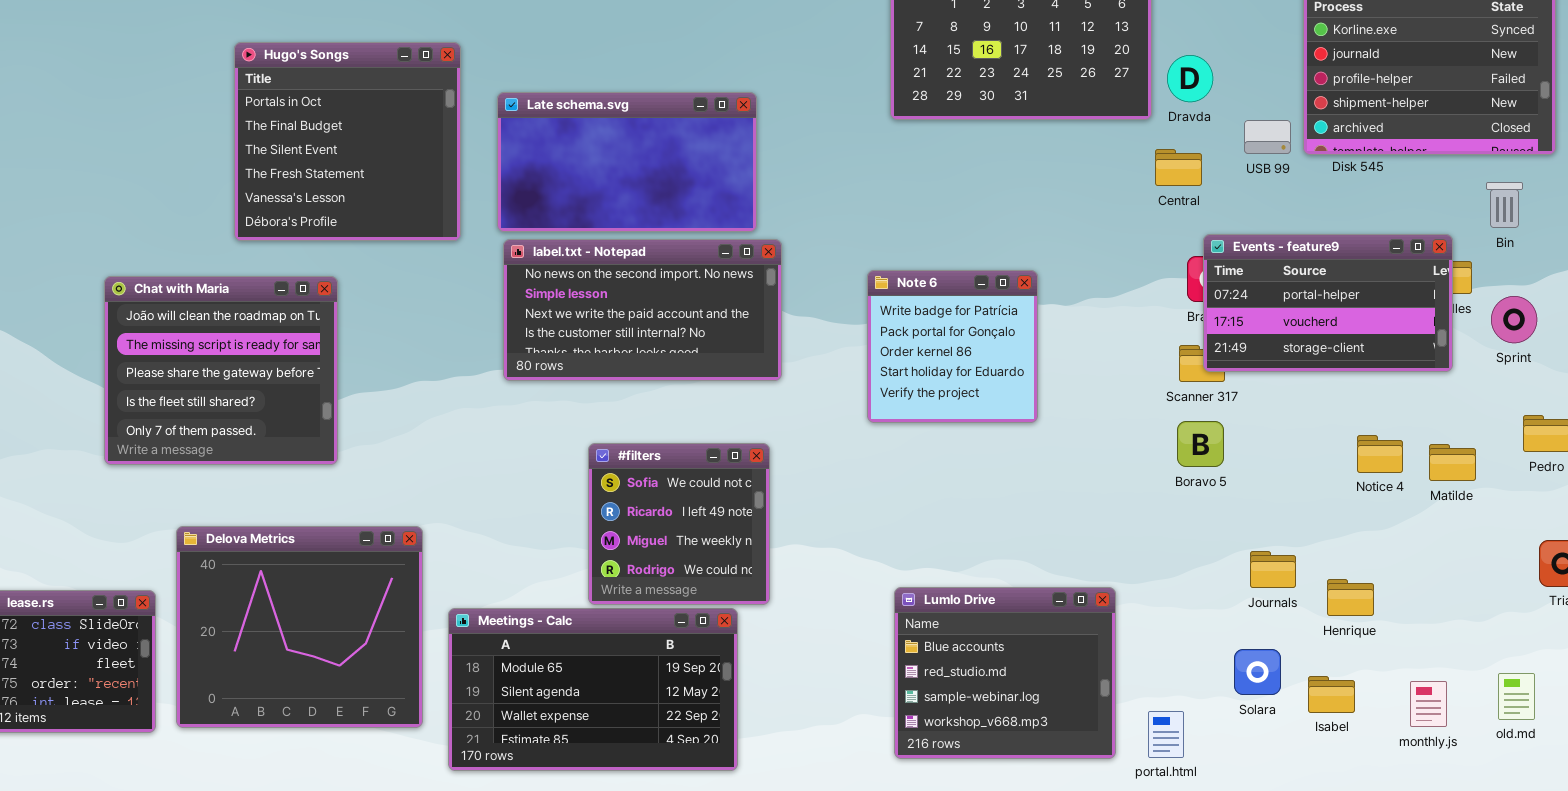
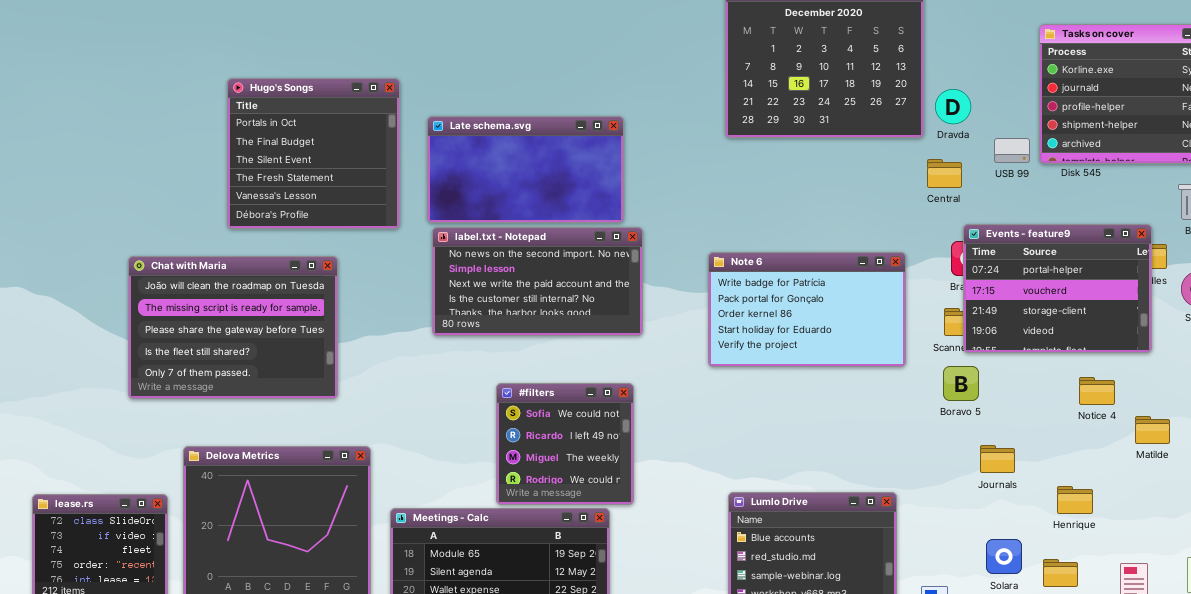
Events - feature9: [1203,234,1453,372] -> [963,224,1152,353], resized
Note 6: [867,270,1038,423] -> [708,252,906,367], resized
Chat with Maria: [104,276,338,465] -> [128,256,338,399], resized
Matilde: [1429,444,1476,481] -> [1135,416,1170,444], moved
Journals: [1250,551,1296,588] -> [980,445,1015,473], moved

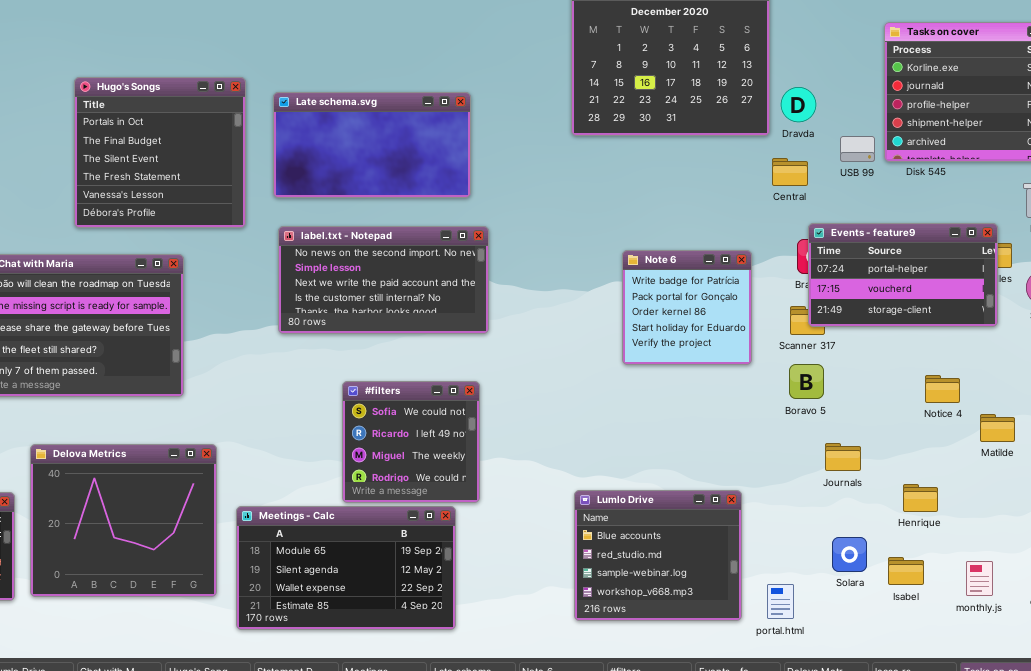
Late schema.svg: [427,116,624,223] -> [273,92,471,198], moved
Events - feature9: [963,224,1152,353] -> [808,223,998,327], resized
Note 6: [708,252,906,367] -> [622,250,752,365], resized

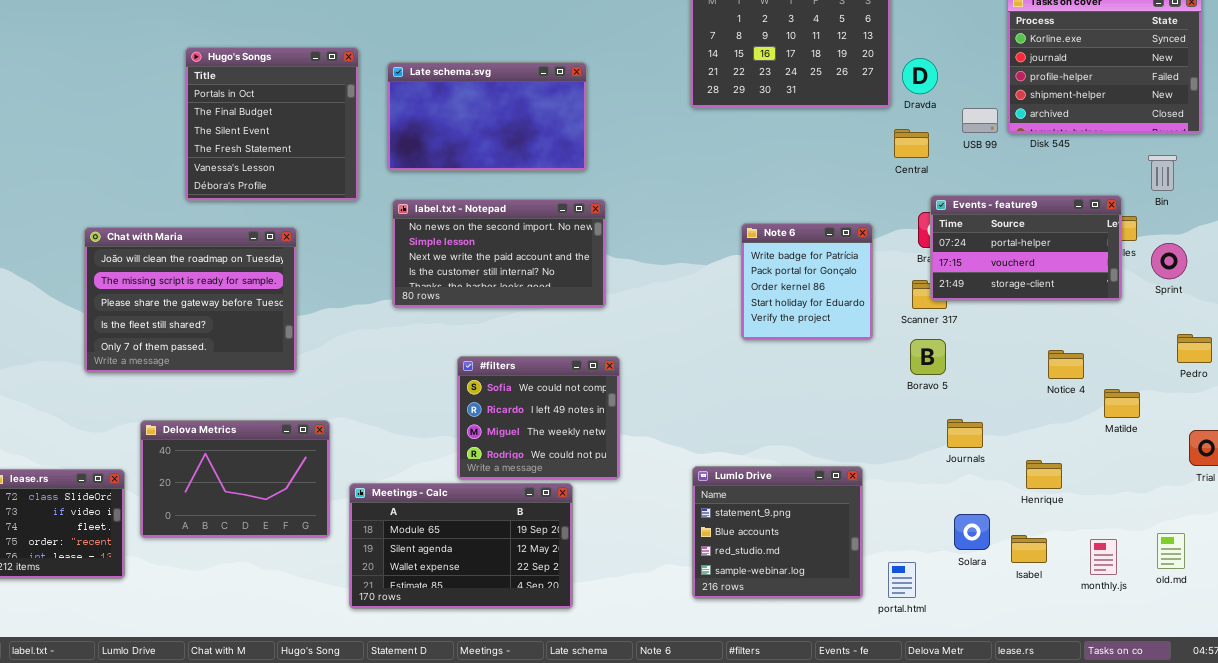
#filters: [342,381,480,503] -> [457,356,620,480], resized
Delova Metrics: [30,444,217,597] -> [140,420,330,538], resized
Lumlo Drive: [574,490,742,621] -> [692,466,863,599], scrolled up 1 row

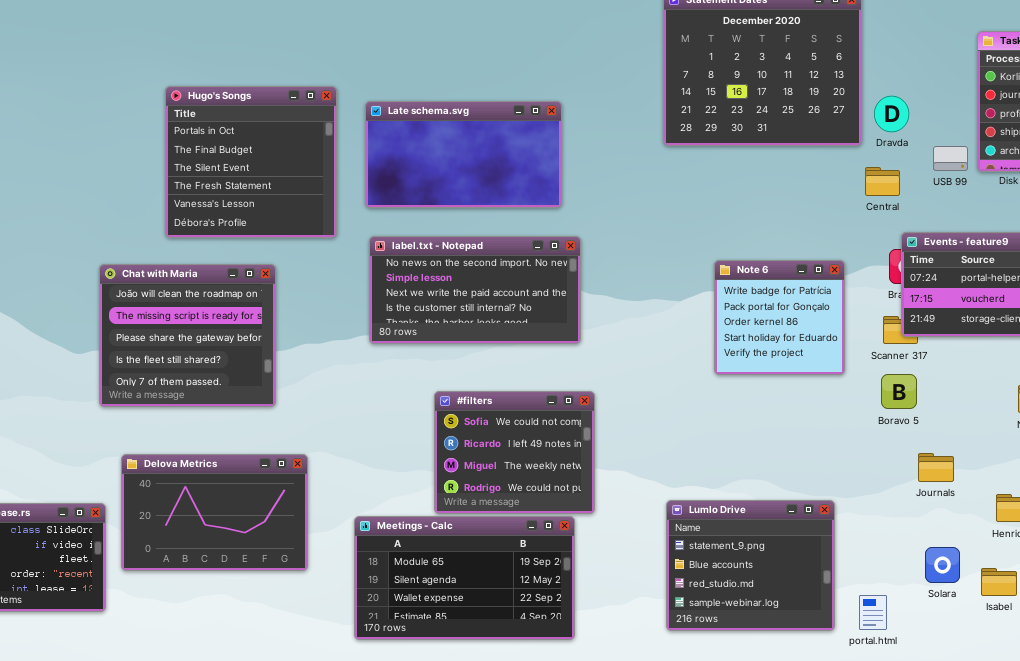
Chat with Maria: [84,227,297,373] -> [99,264,276,407], resized
Meetings - Calc: [349,483,573,609] -> [354,516,575,640], moved

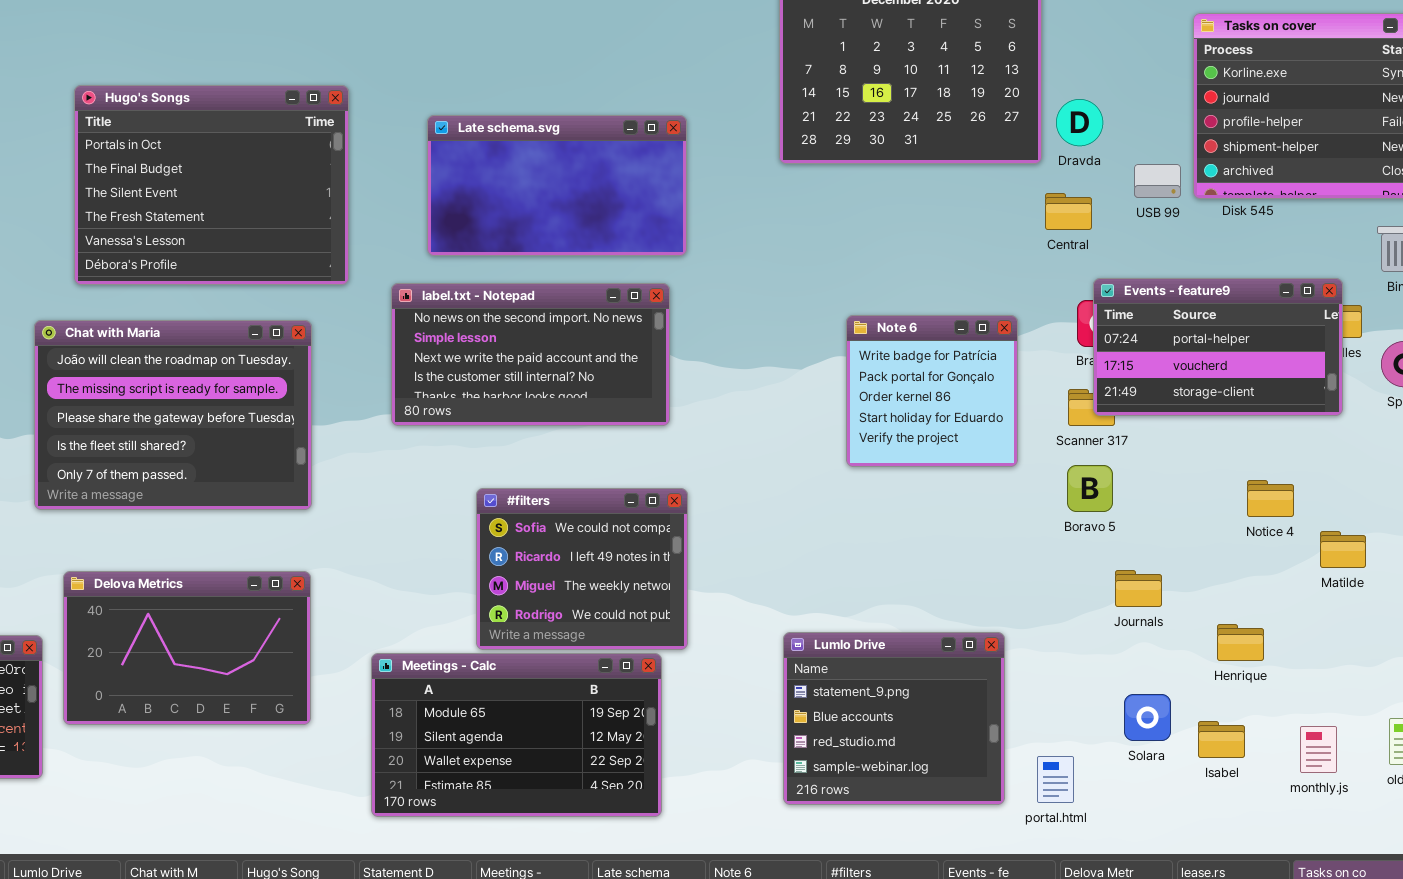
Hugo's Songs: [165,86,337,238] -> [74,85,349,285], resized
Late schema.svg: [365,101,562,208] -> [427,115,687,256], moved
Chat with Maria: [99,264,276,407] -> [34,320,312,510], resized

